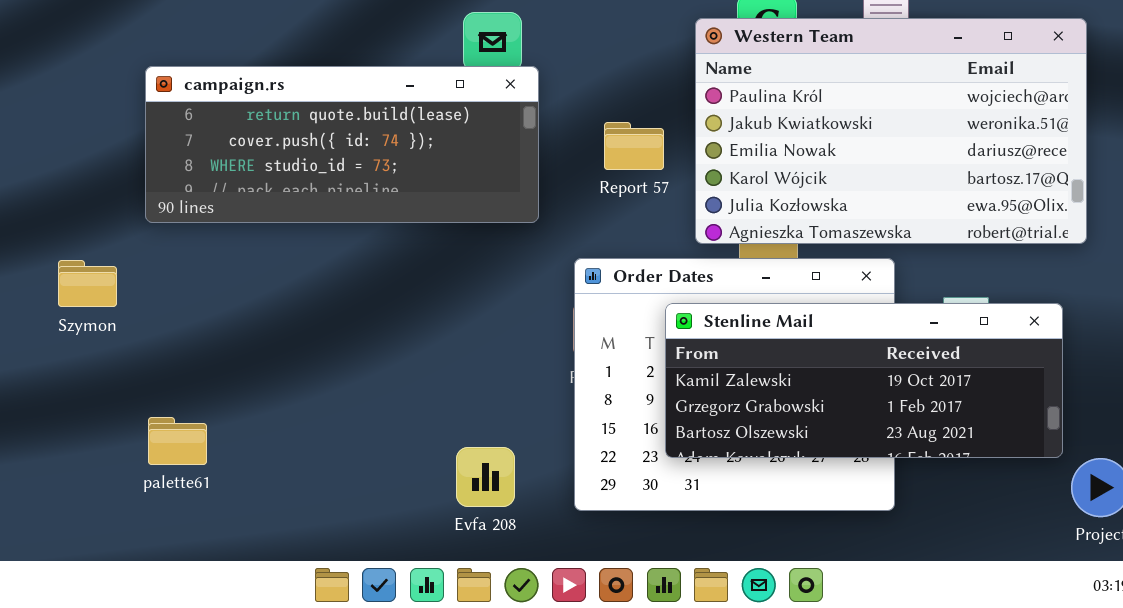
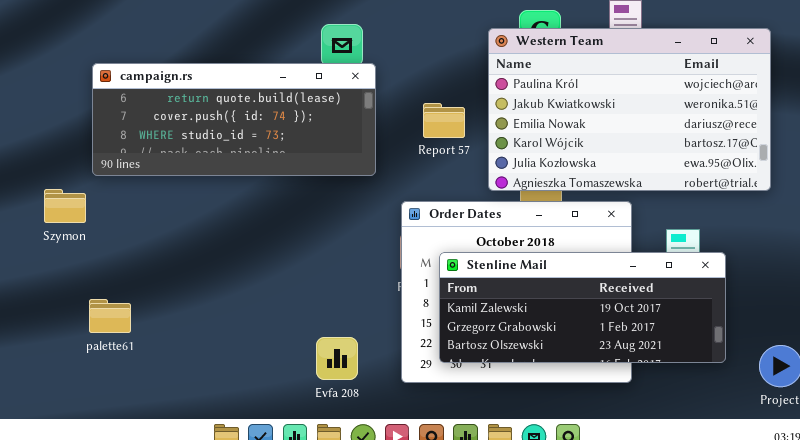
Szymon: [58,260,117,307] -> [44,189,86,223], moved
Stenline Mail: [665,303,1063,458] -> [439,252,726,363], moved
palette61: [148,417,207,465] -> [89,299,131,333], moved

